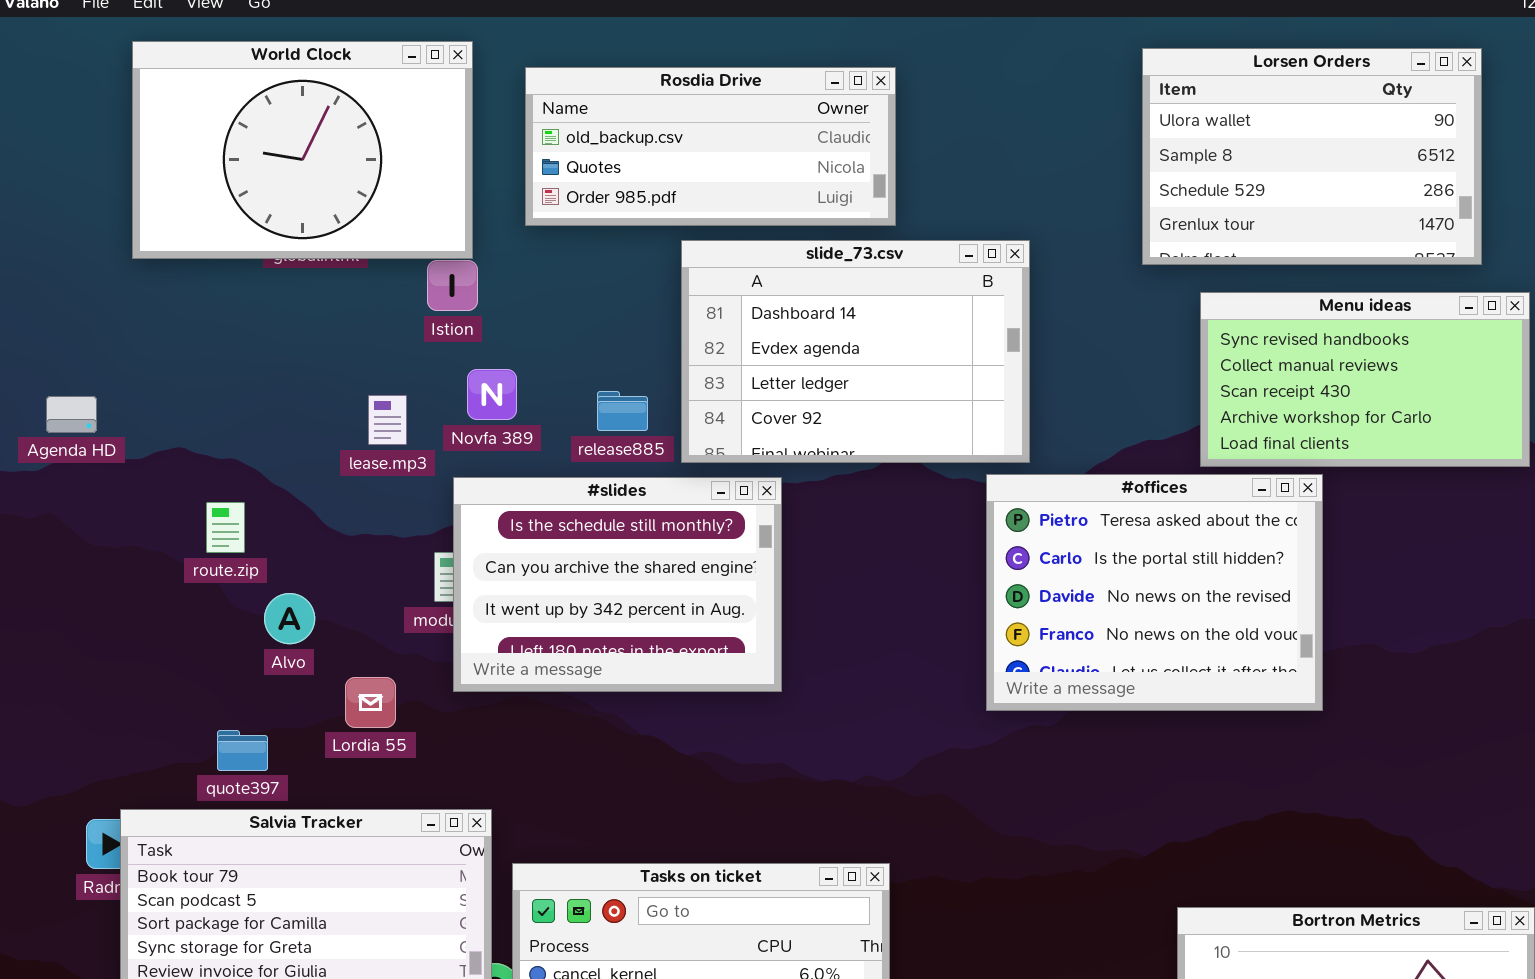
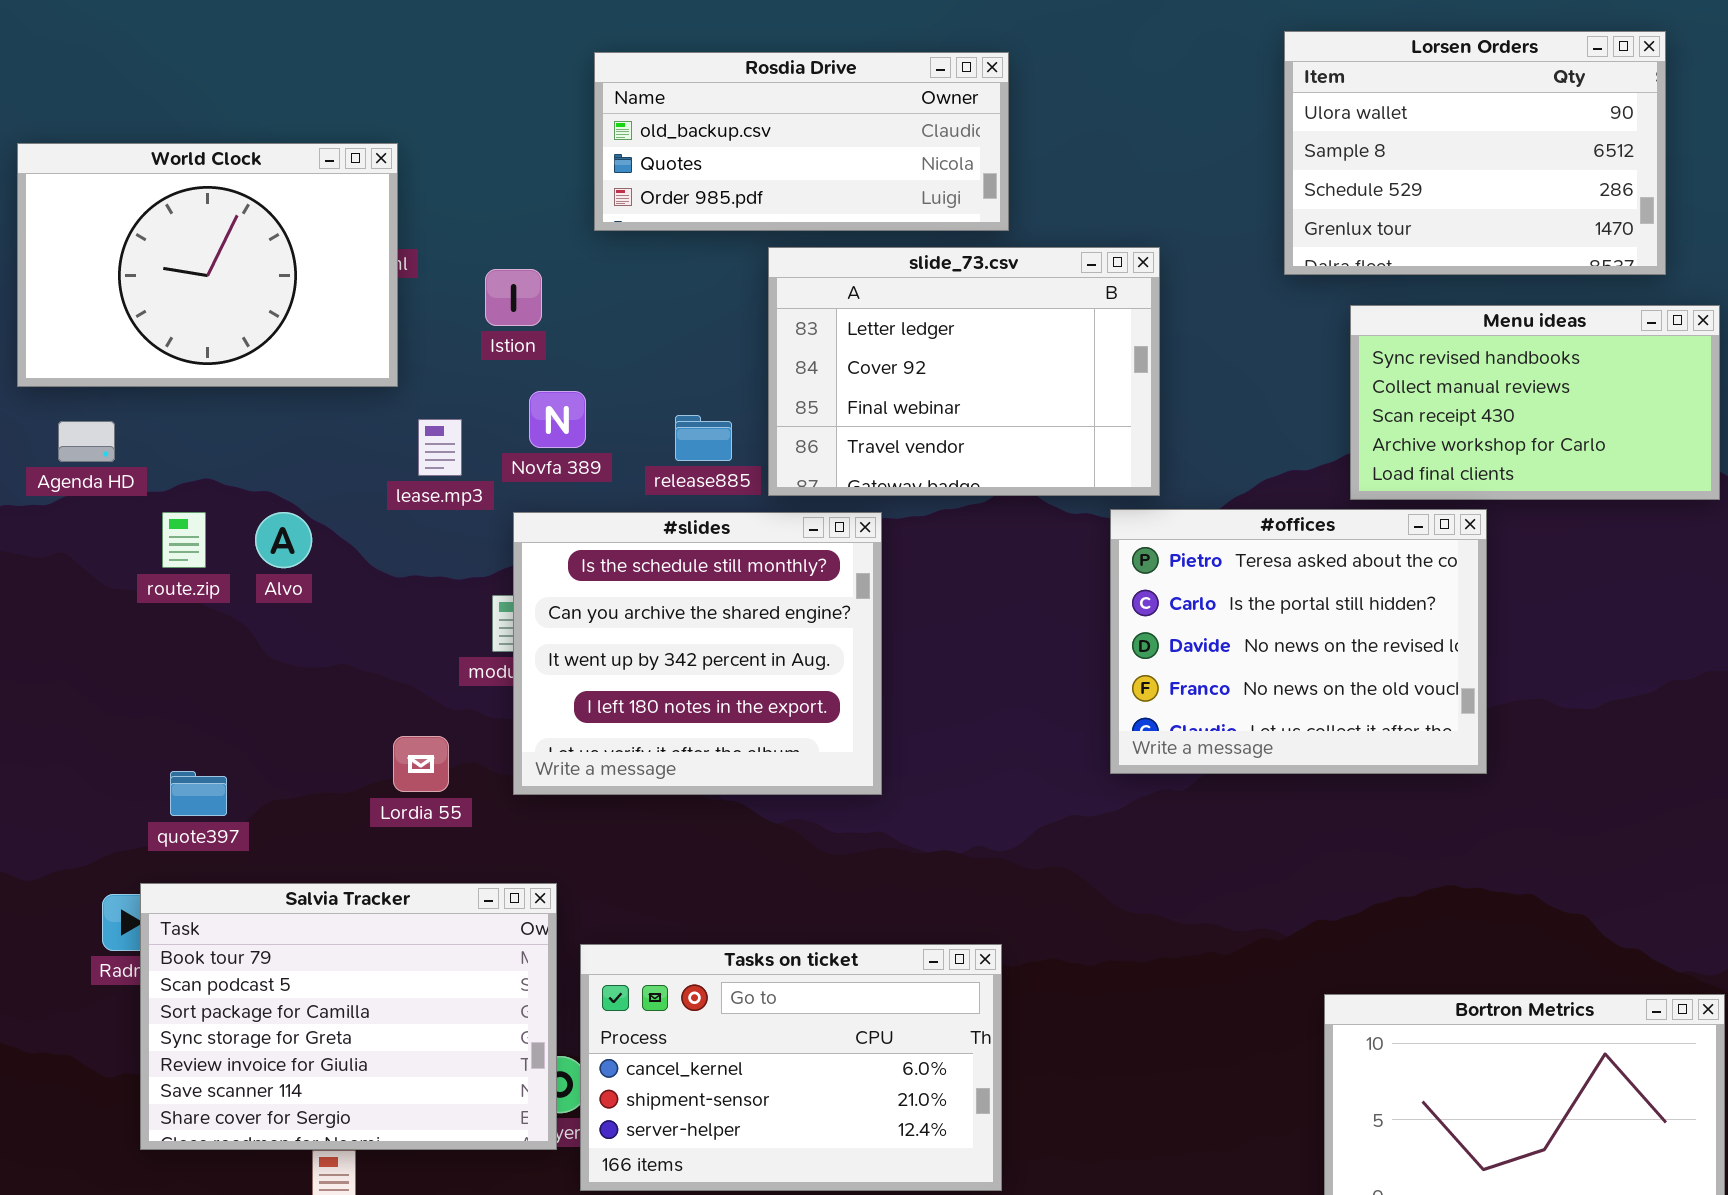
World Clock: [132,41,473,259] -> [17,143,398,387], moved
slide_73.csv: [681,240,1030,463] -> [768,247,1160,496], scrolled down 2 rows
#slides: [453,477,782,692] -> [513,512,882,795], resized
route.zip: [206,502,245,553] -> [162,512,206,568], moved
Alvo: [264,593,315,644] -> [255,512,312,568], moved
quote397: [217,730,268,771] -> [170,771,227,816], moved

